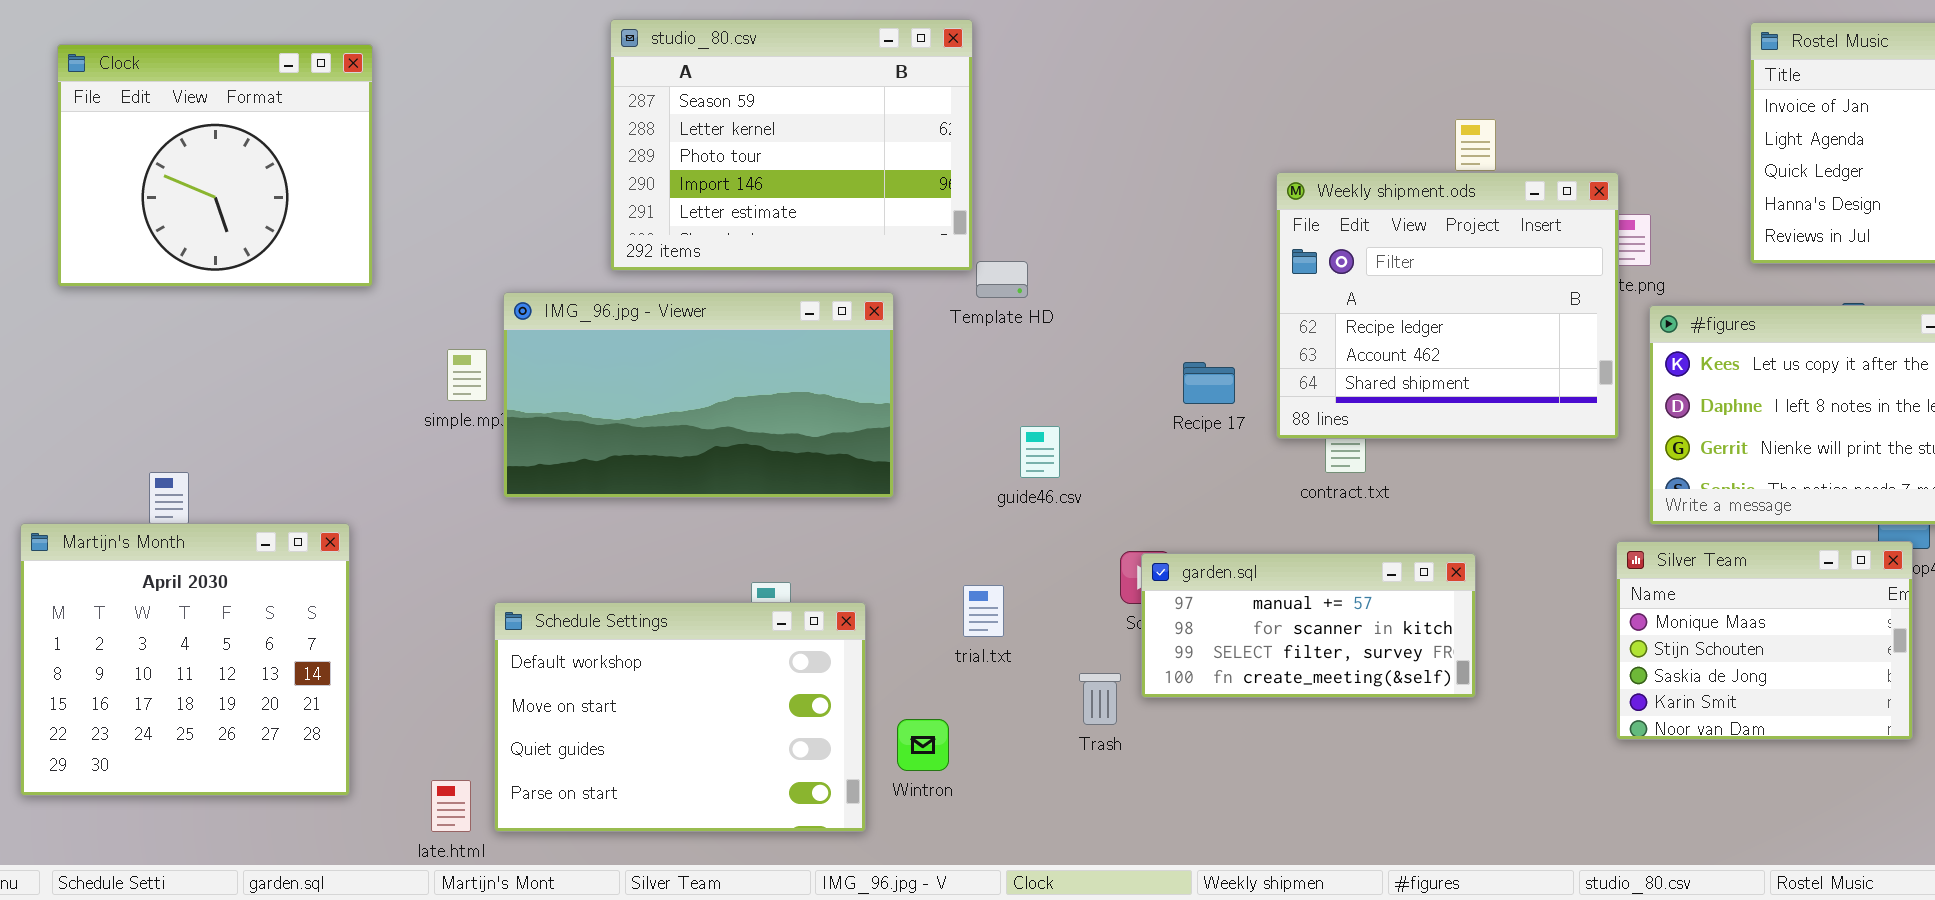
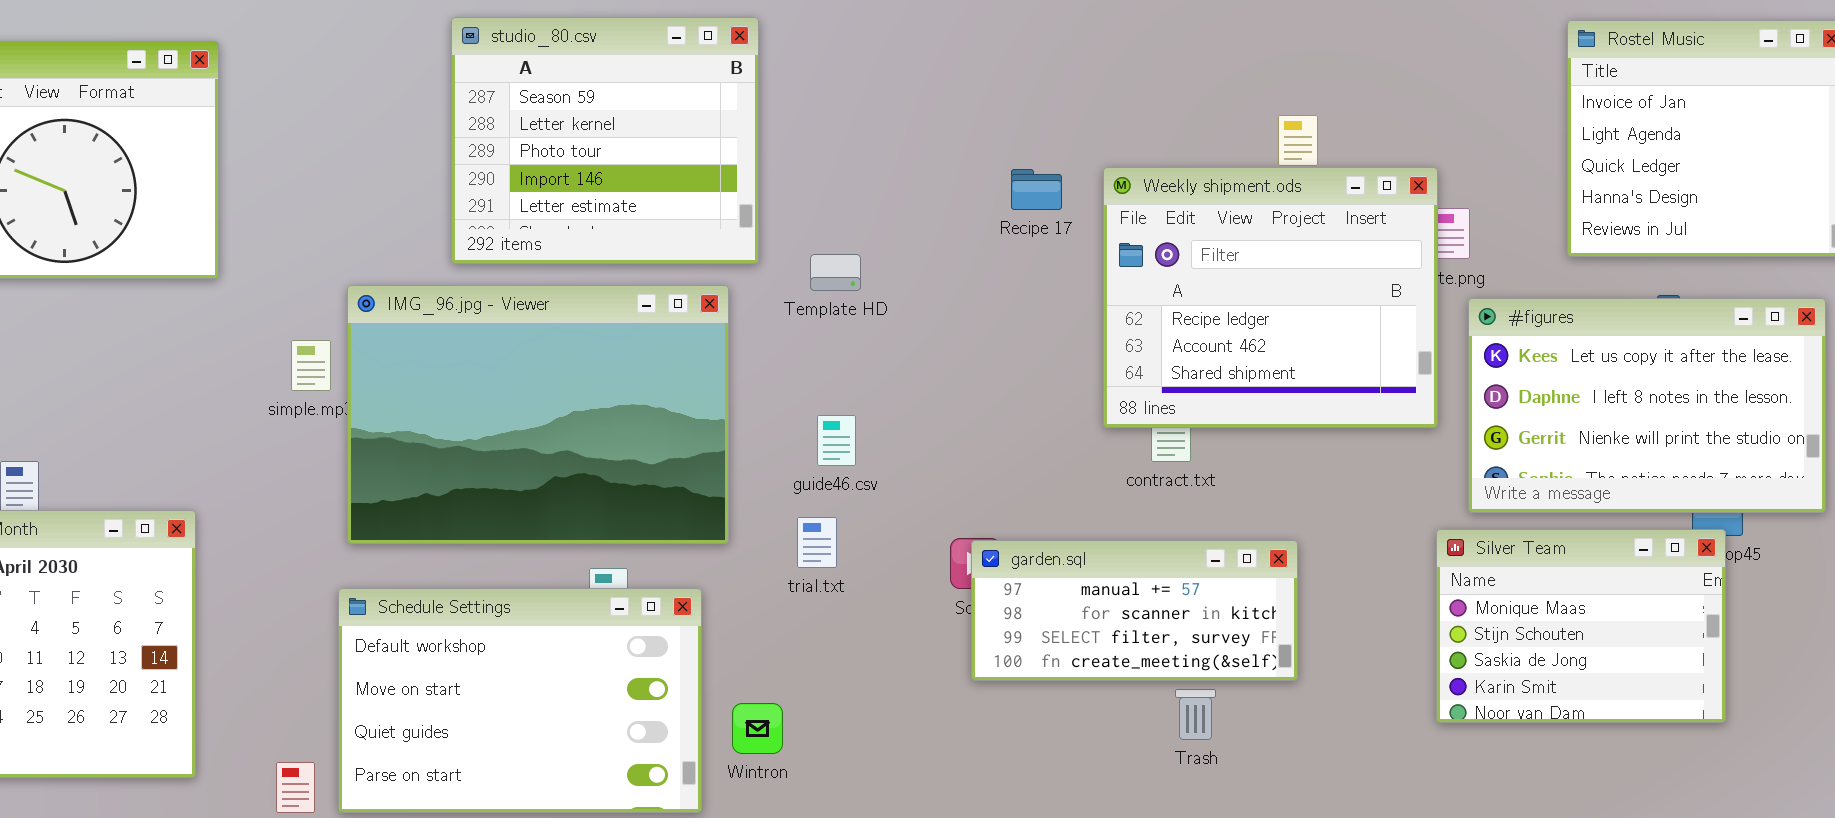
studio_80.csv: [610,19,973,271] -> [451,17,759,264], resized
IMG_96.jpg - Viewer: [503,292,894,498] -> [347,285,729,544], resized
Recipe 17: [1183,362,1235,404] -> [1011,169,1062,210], moved
guide46.csv: [1020,426,1060,478] -> [817,415,856,466], moved
trial.txt: [963,585,1004,637] -> [797,517,837,568], moved
Trash: [1079,673,1121,725] -> [1175,689,1216,740], moved

